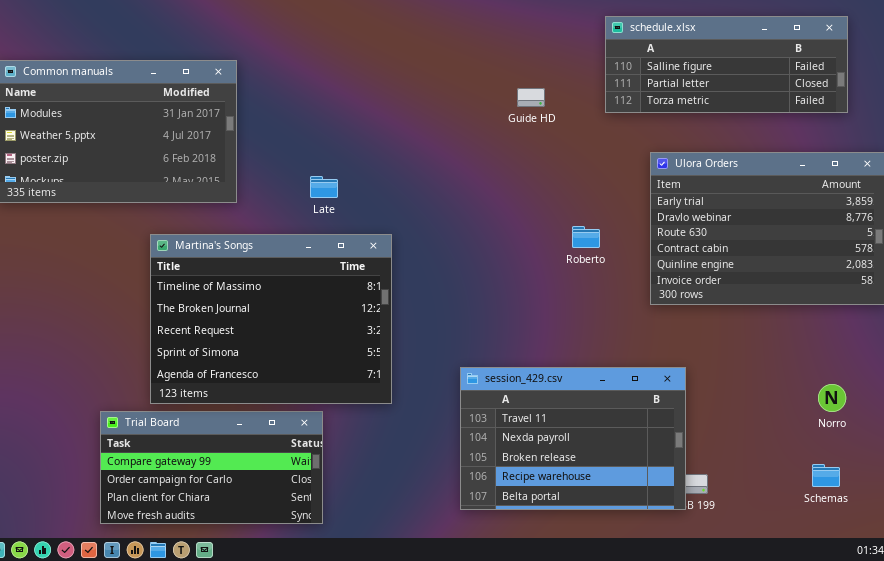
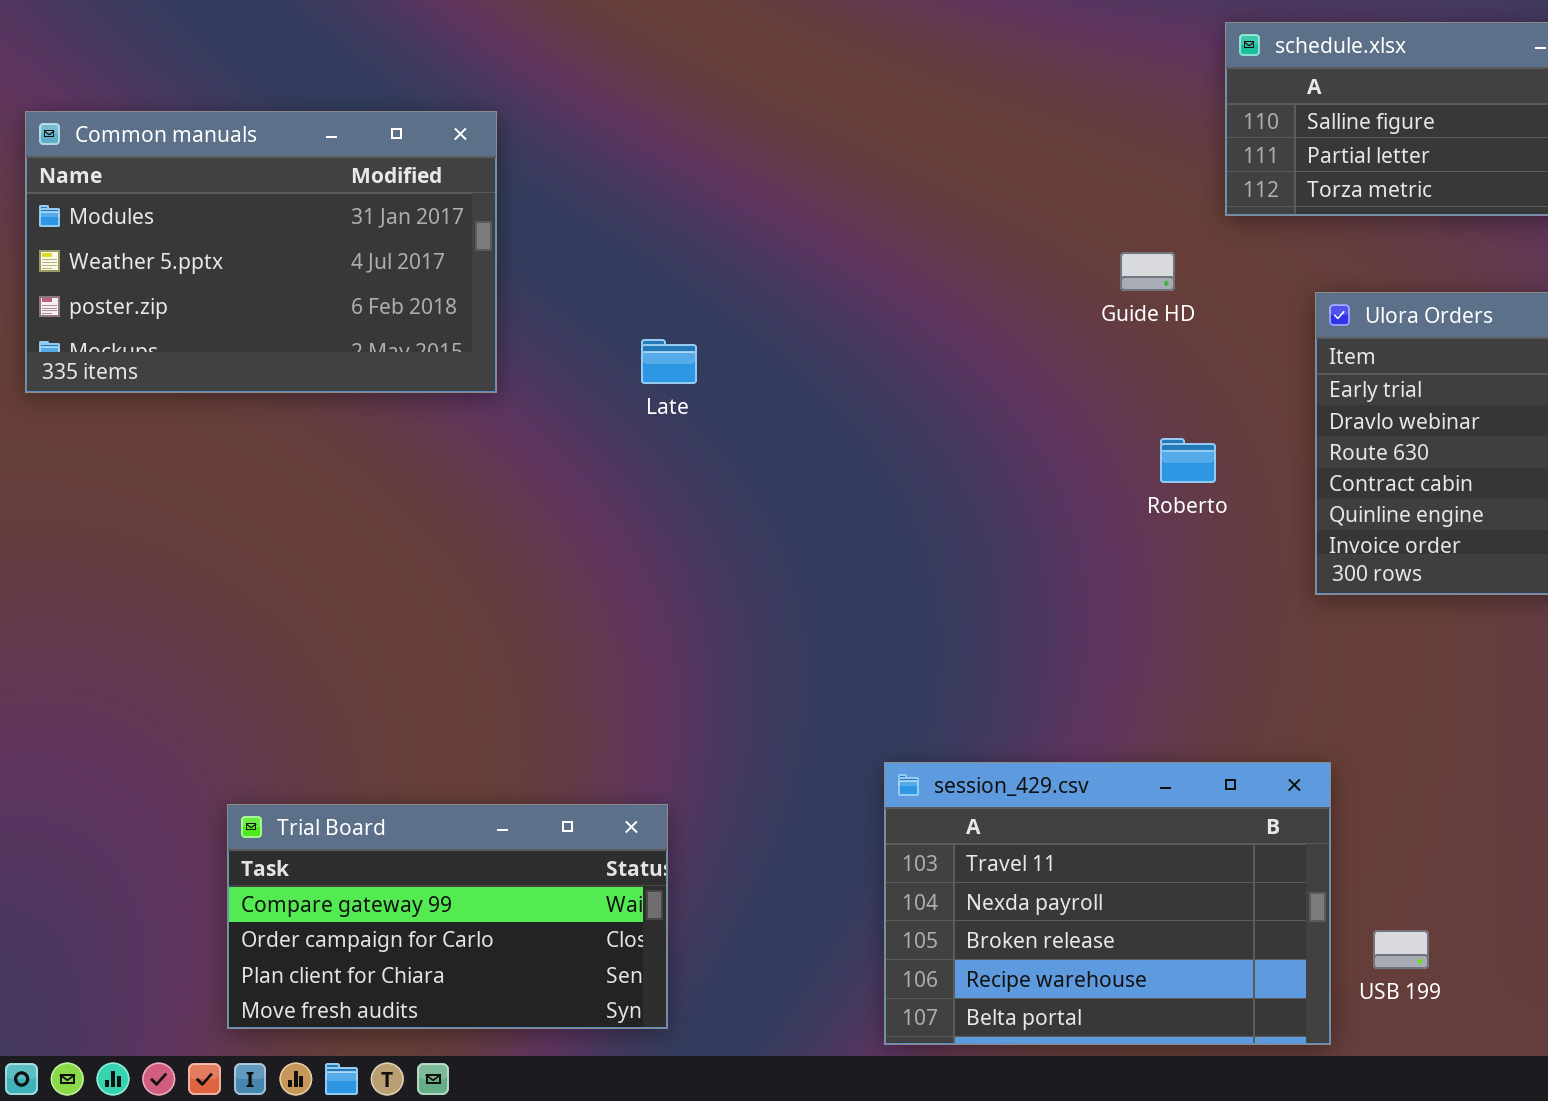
Guide HD: [517,88,545,107] -> [1120,252,1175,291], moved
Martina's Songs: [150,234,392,404] -> none, closed
session_429.csv: [460,367,686,510] -> [884,762,1331,1045], moved

